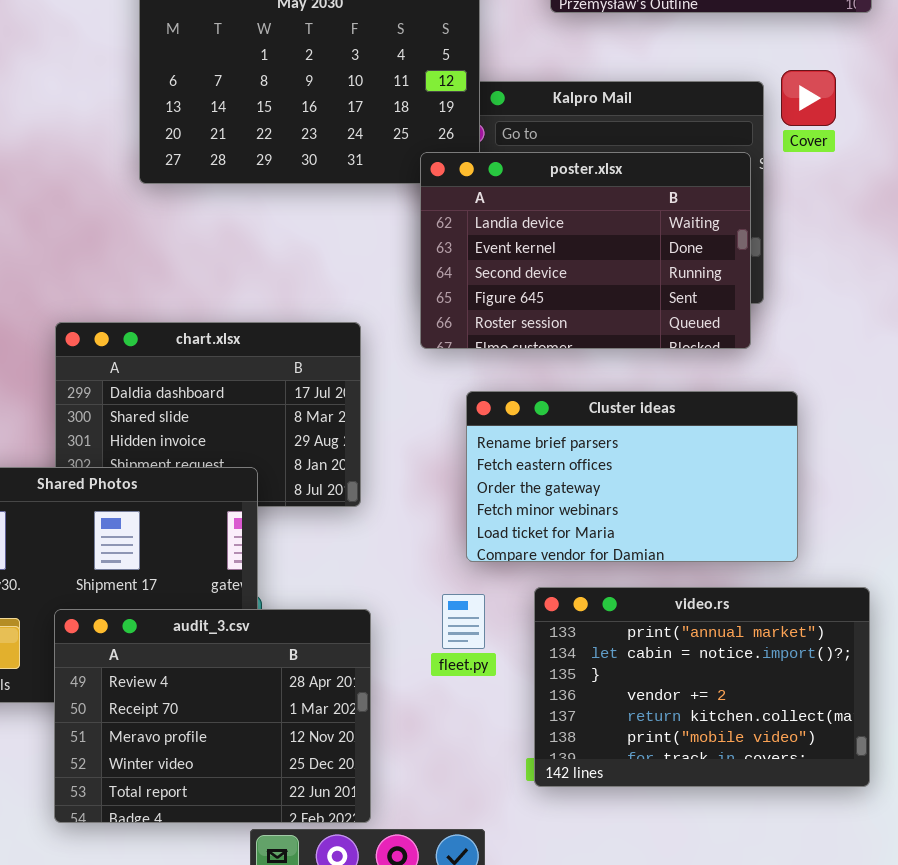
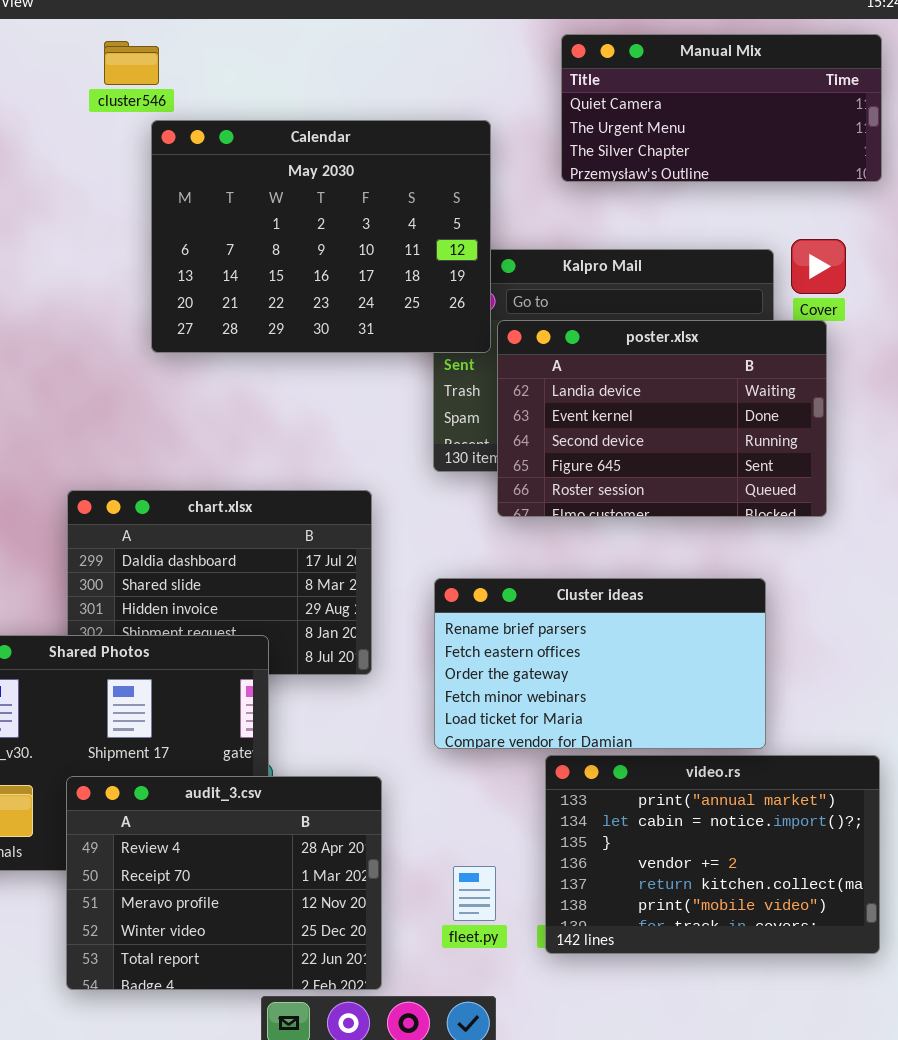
poster.xlsx: [420,152,751,349] -> [497,320,827,517], moved
Cluster ideas: [466,391,798,562] -> [434,578,766,749], moved
fleet.py: [442,594,485,649] -> [453,866,496,921], moved

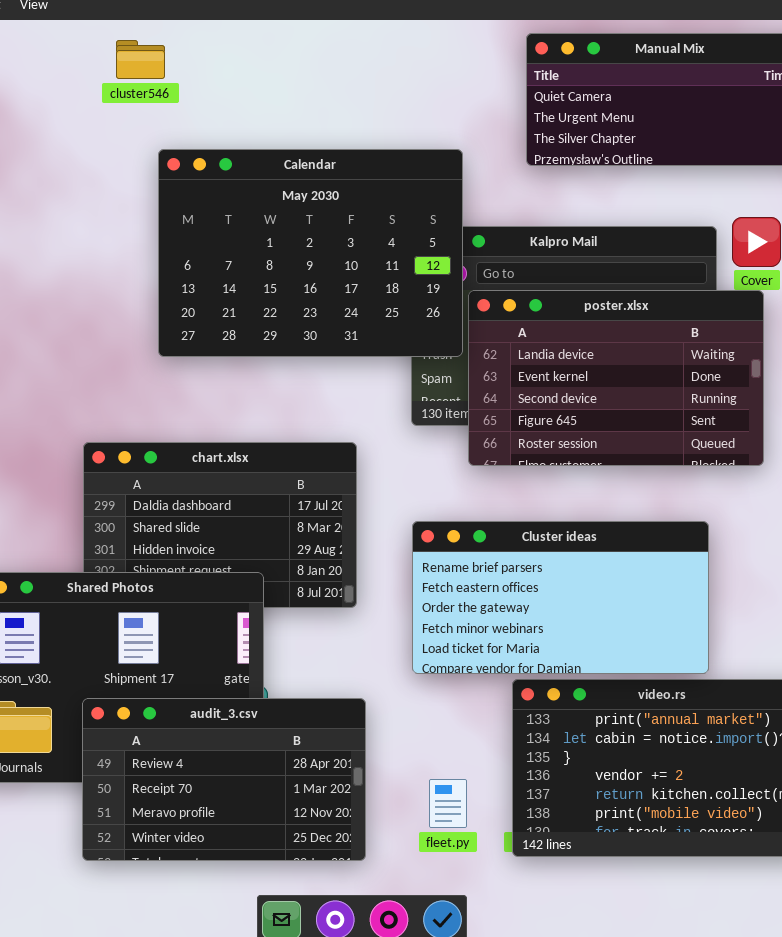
Calendar: [151,120,491,353] -> [158,149,463,357], moved
audit_3.csv: [66,776,382,990] -> [82,698,366,861], resized

